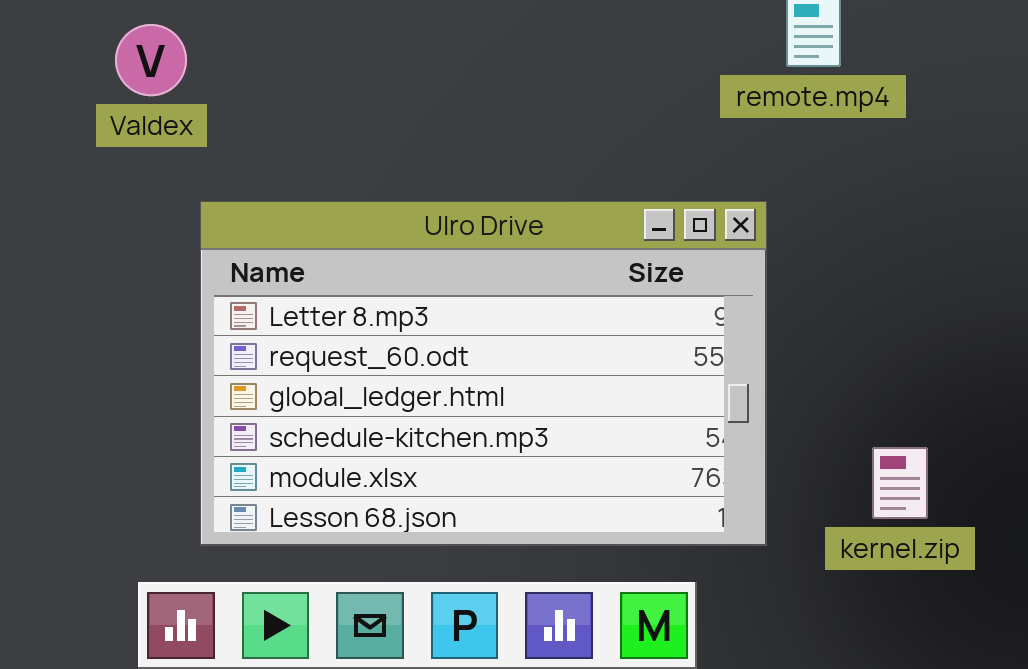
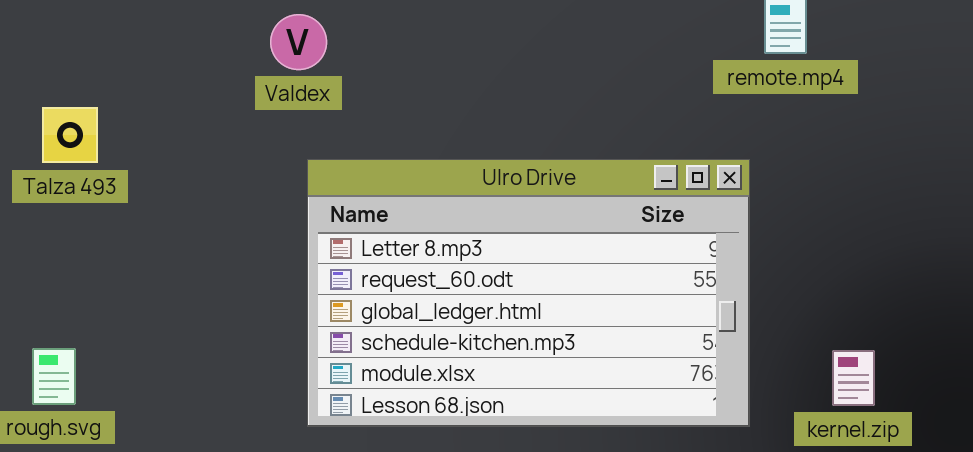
Valdex: [115,24,187,96] -> [270,14,327,70], moved

